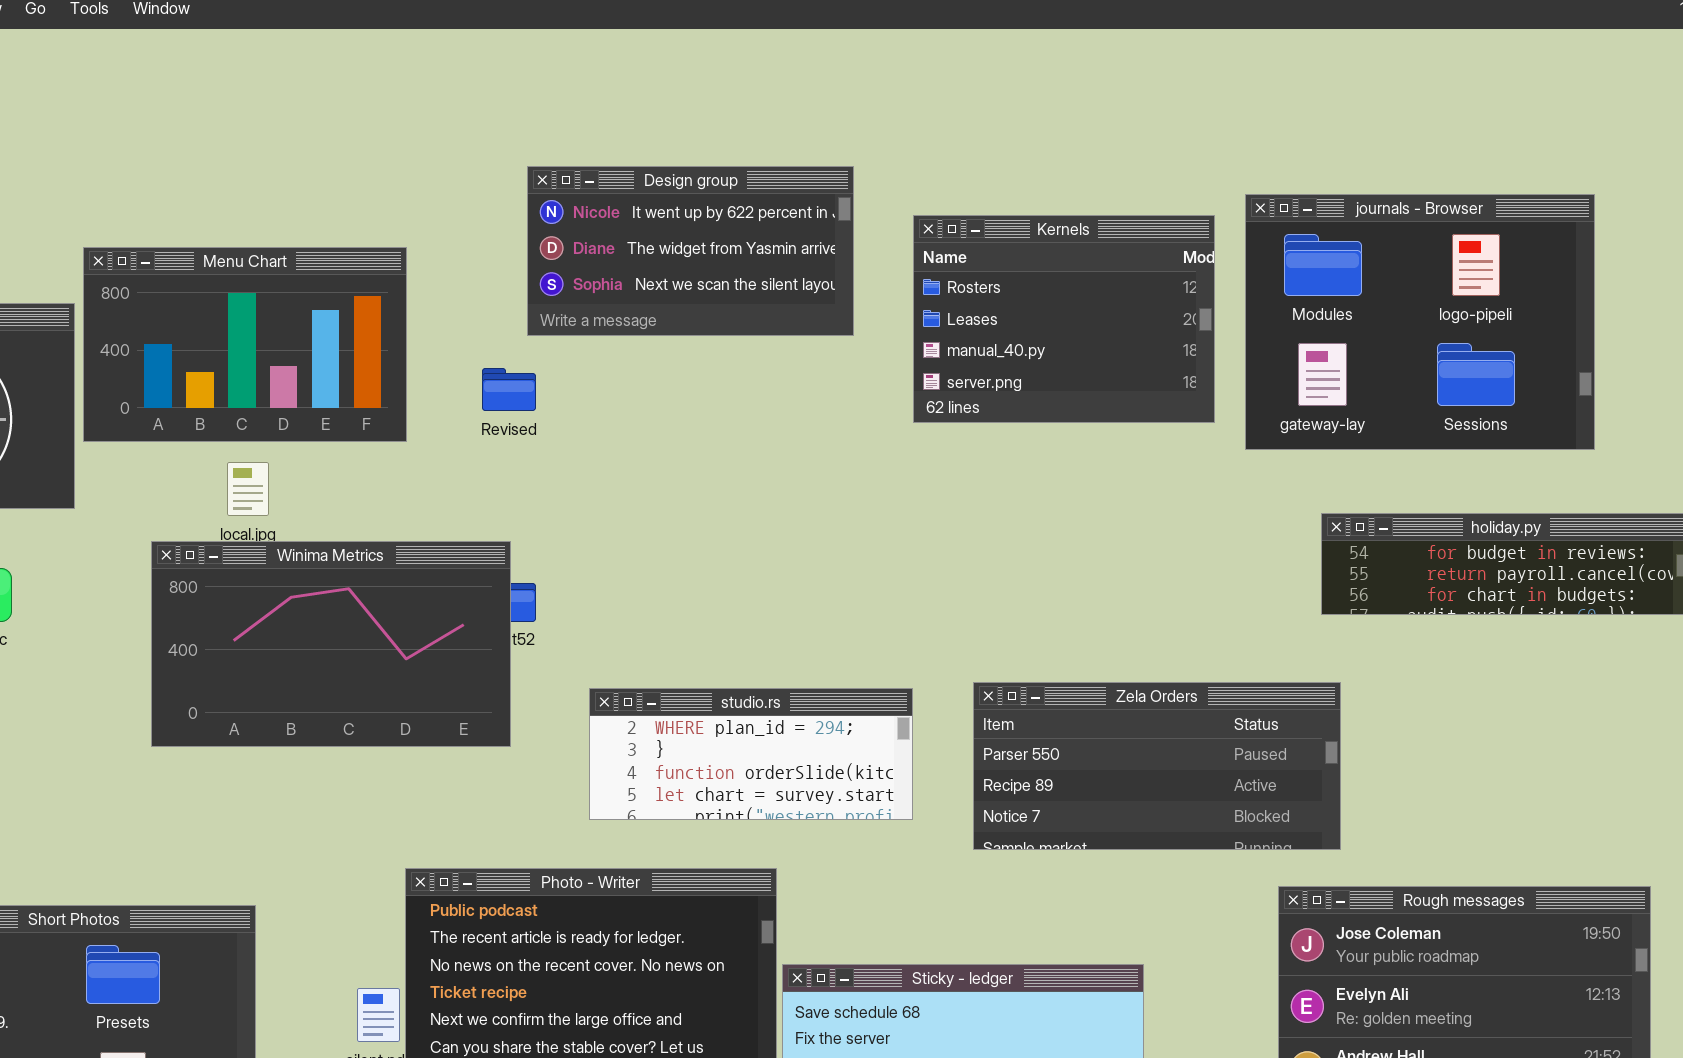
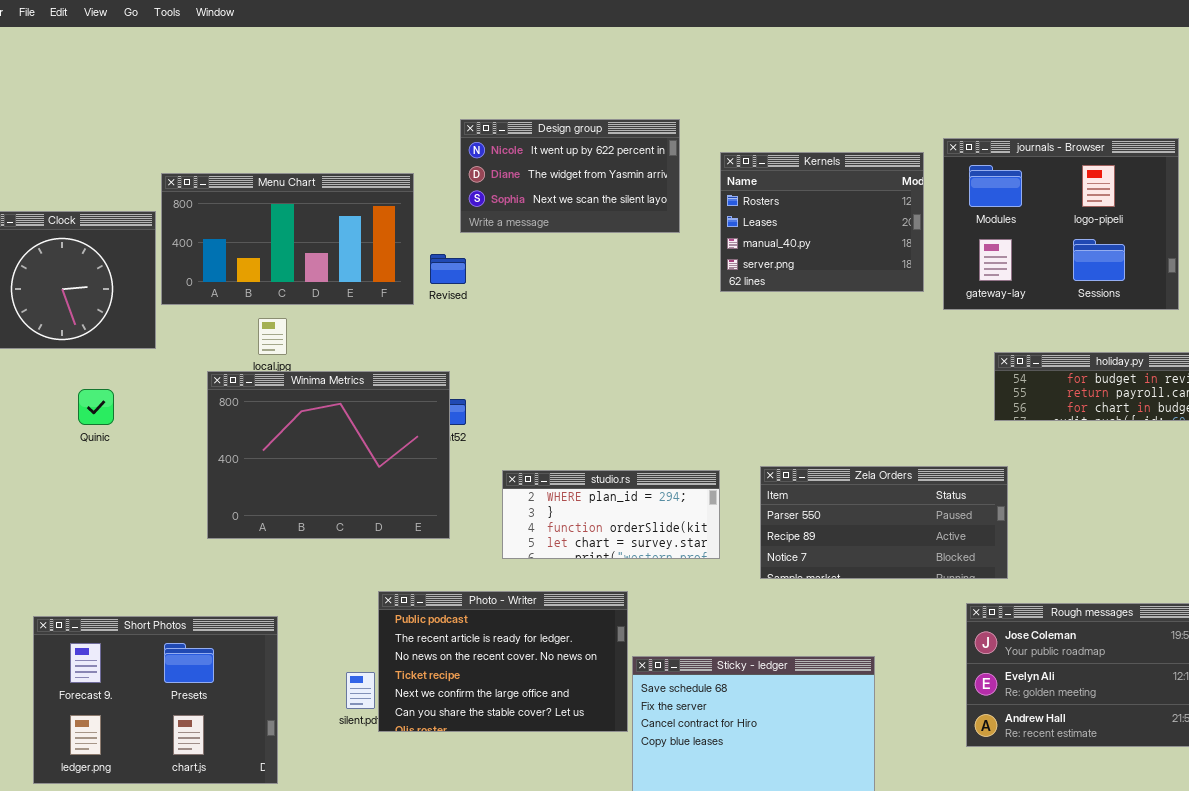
Menu Chart: [83,247,407,442] -> [161,173,414,305], resized
Winima Metrics: [151,541,511,747] -> [207,371,450,539], resized

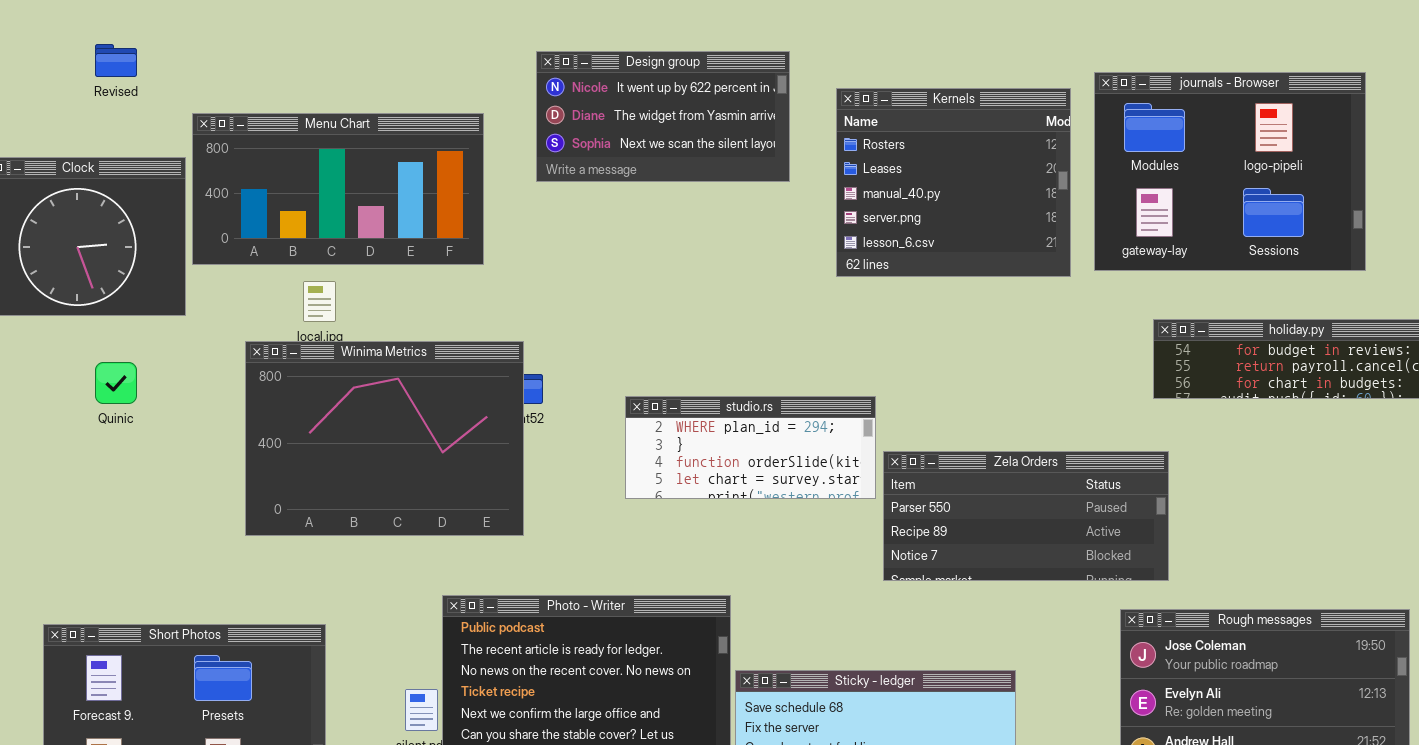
Kernels: [720,152,924,292] -> [836,88,1071,277], resized
Revised: [430,254,466,284] -> [95,44,137,77], moved
studio.rs: [502,470,720,559] -> [625,396,876,499], moved

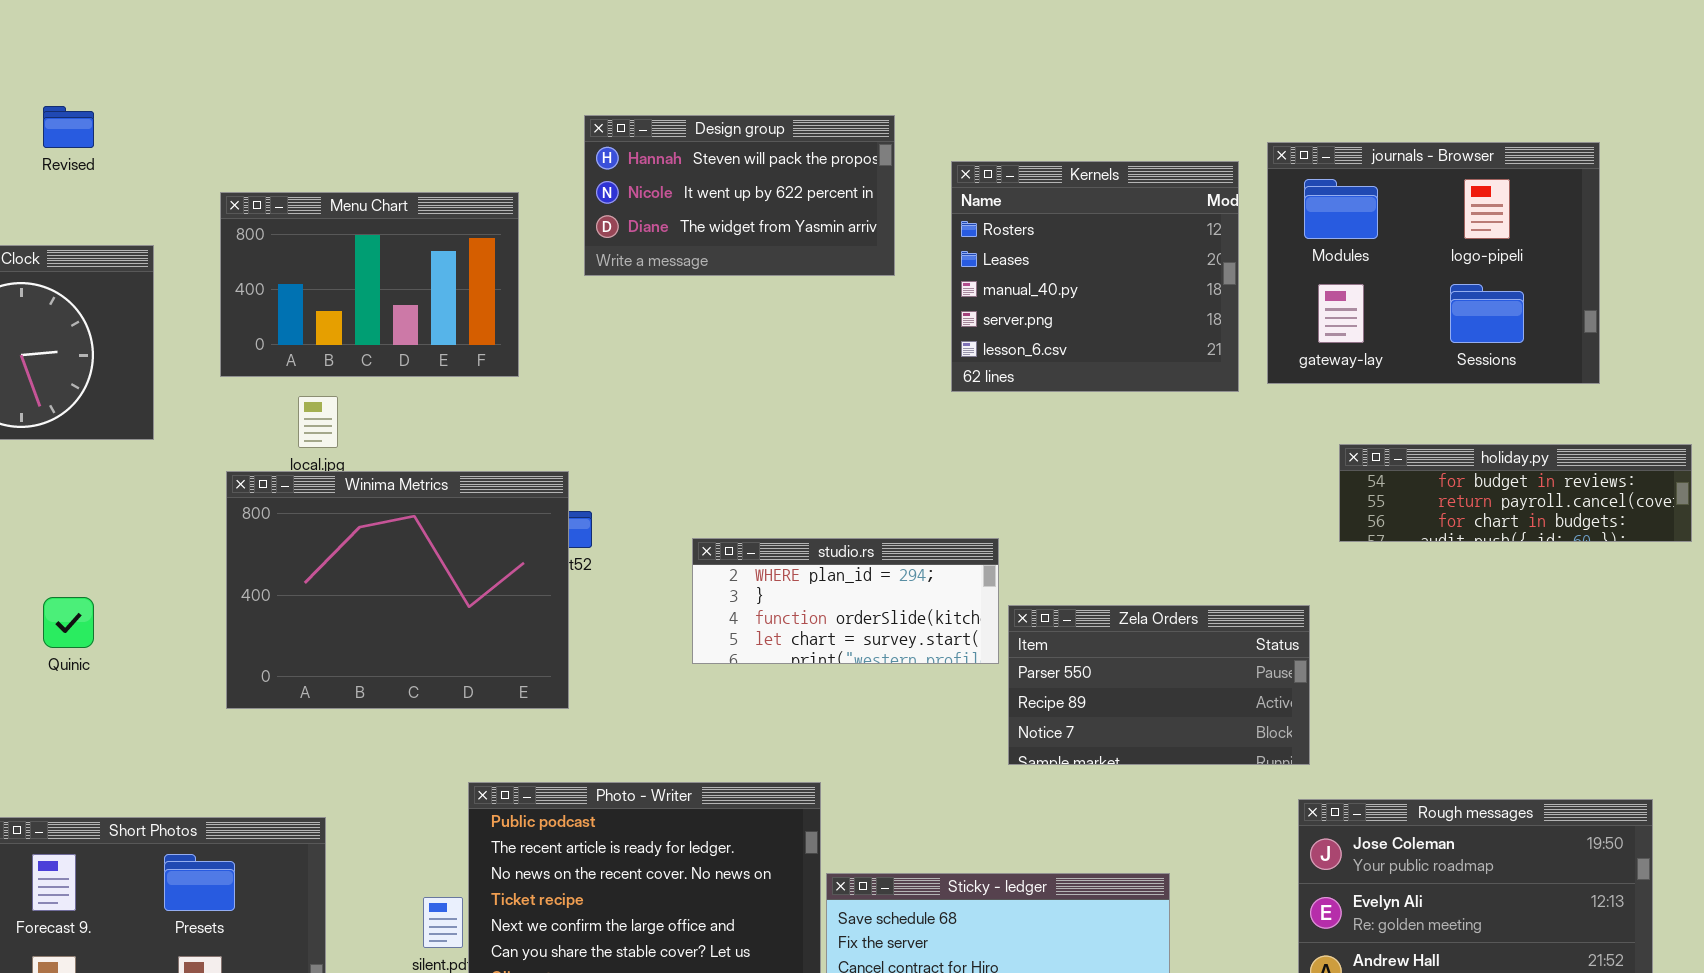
Design group: [536,51,790,182] -> [584,115,895,276], scrolled up 1 row
Menu Chart: [192,113,484,265] -> [220,192,519,377], resized
Quinic: [95,362,137,404] -> [43,597,94,648], moved
Zela Orders: [883,451,1169,581] -> [1008,605,1310,765], resized

